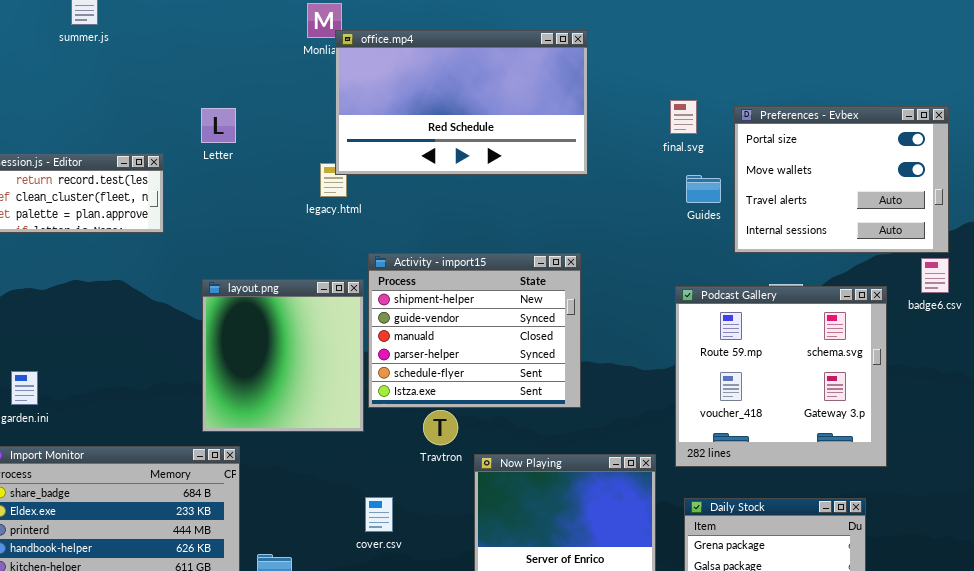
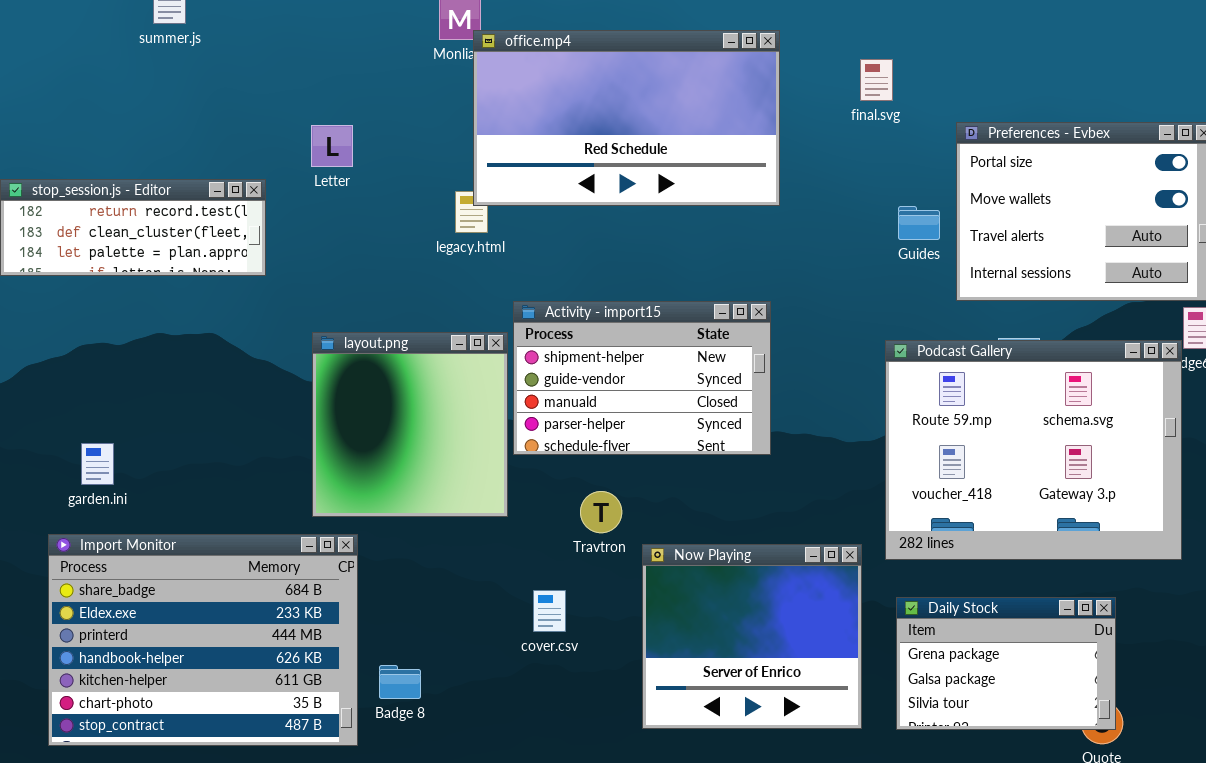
final.svg: [670,100,697,134] -> [860,59,893,101], moved
Activity - import15: [368,253,581,408] -> [513,301,771,455], resized
Podcast Gallery: [675,286,887,467] -> [885,340,1182,560], resized
cover.csv: [365,497,393,532] -> [533,590,566,632], moved

